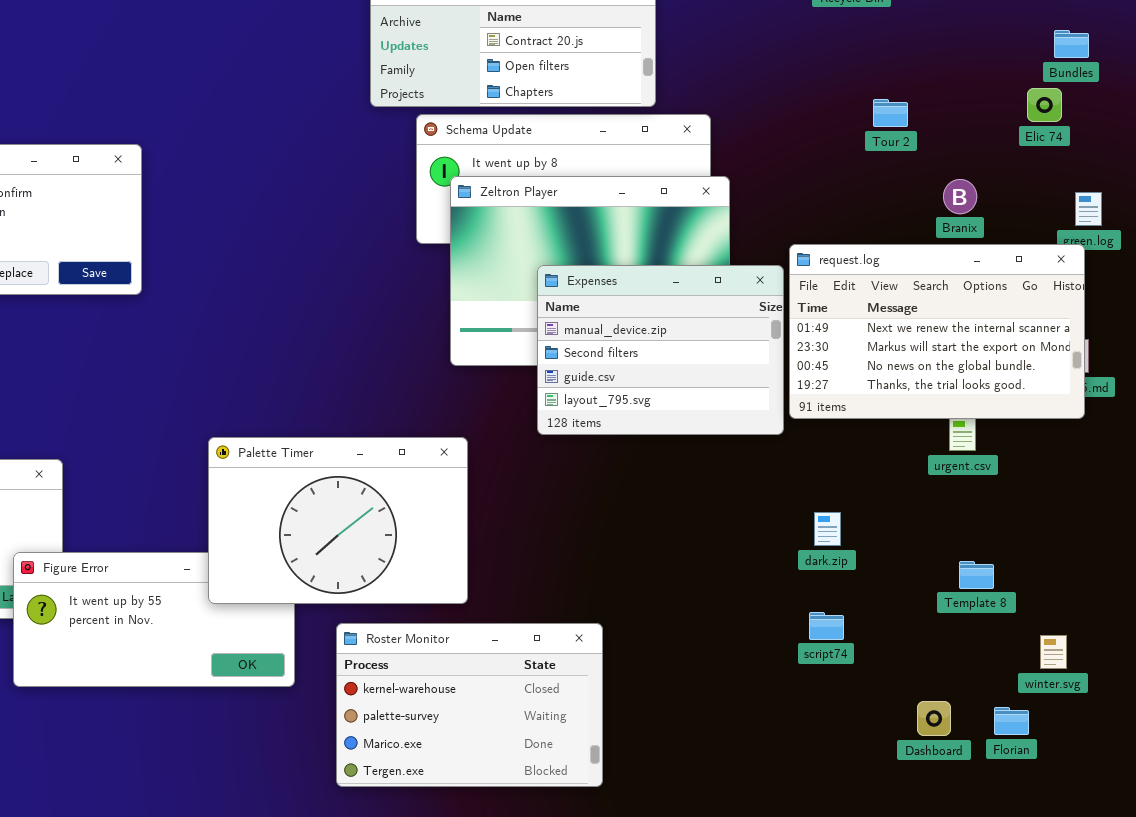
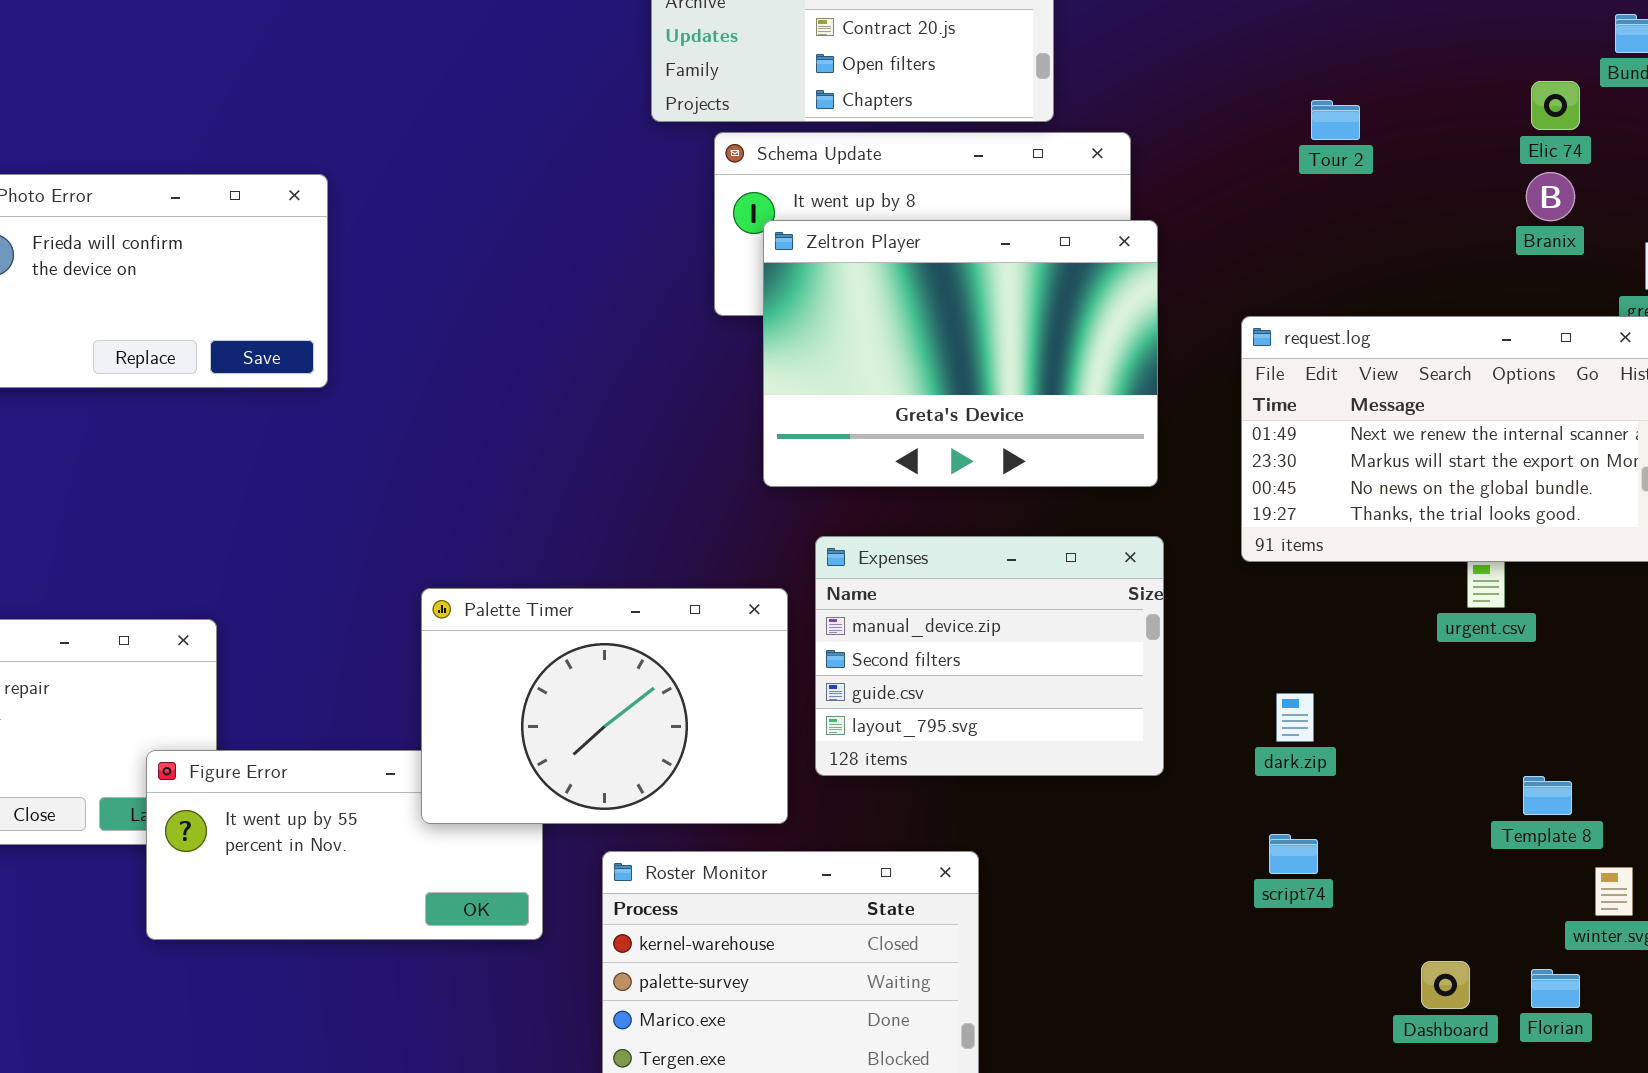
Elic 74: [1027,88,1062,122] -> [1531,81,1580,130], moved
Tour 2: [873,99,908,127] -> [1311,100,1360,140], moved
Branix: [943,179,977,214] -> [1526,172,1575,221], moved
Expenses: [537,265,784,435] -> [815,536,1164,776], moved
Template 8: [959,561,994,589] -> [1523,776,1572,815], moved

